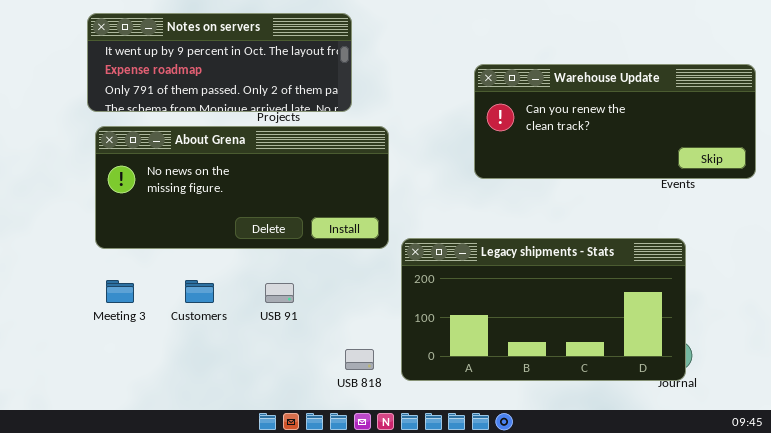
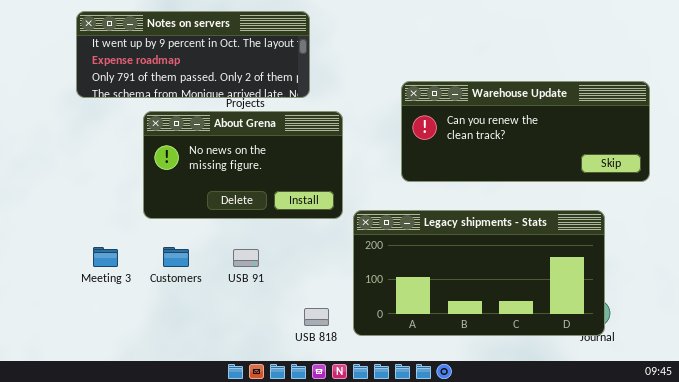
Warehouse Update: [474,64,756,179] -> [401,81,650,182], moved
About Grena: [95,126,389,249] -> [143,111,343,219], resized

